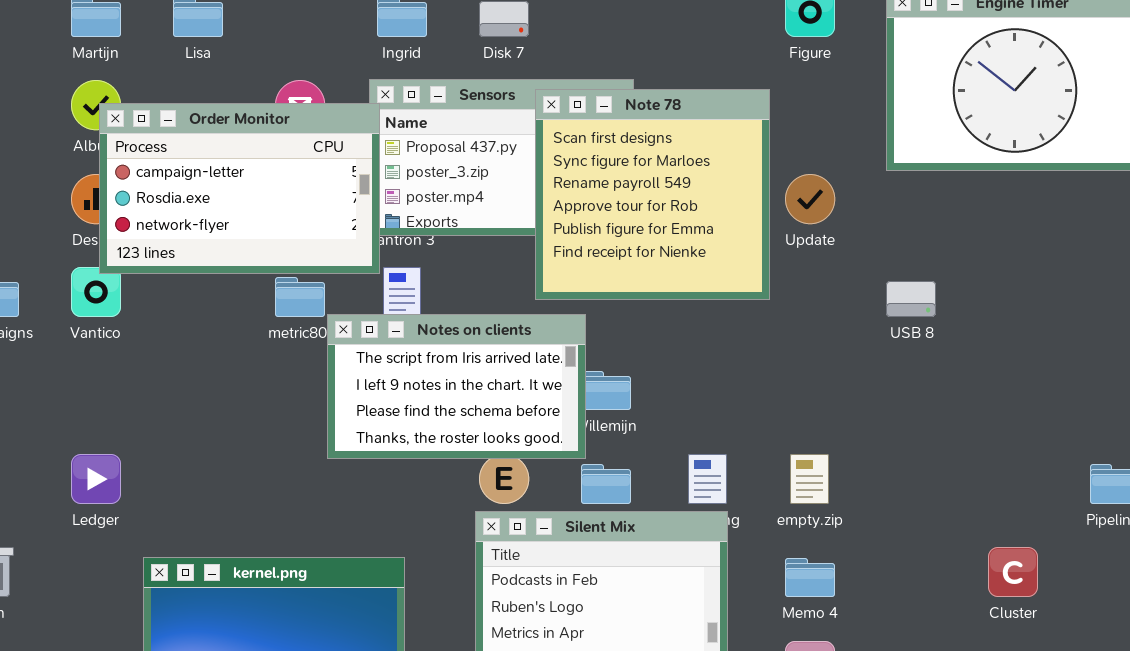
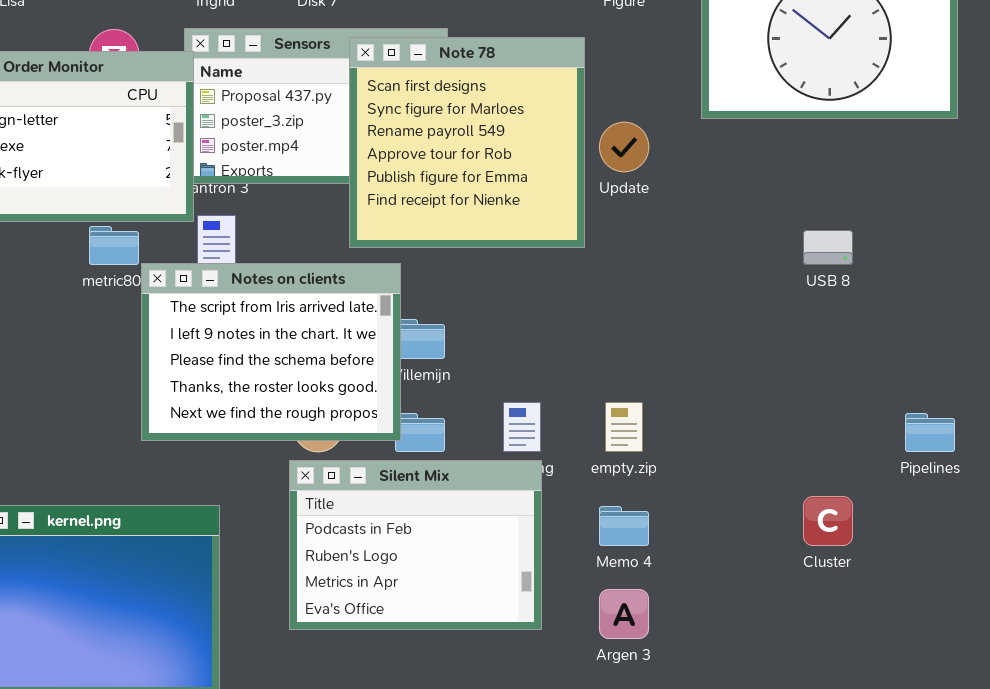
USB 8: [886,281,936,317] -> [803,230,853,265], moved
Notes on clients: [327,314,586,459] -> [141,263,401,441], resized

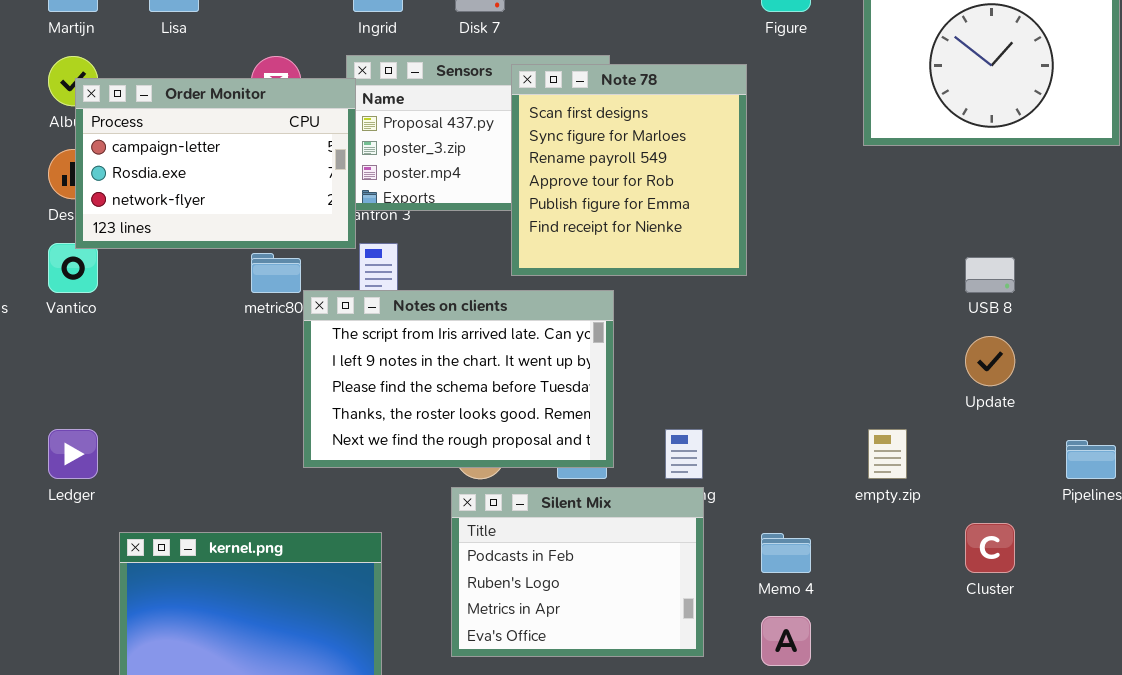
Update: [599,122,649,172] -> [965,336,1015,386], moved
Notes on clients: [141,263,401,441] -> [303,290,614,468], resized
empty.zip: [605,402,643,452] -> [868,429,907,479], moved

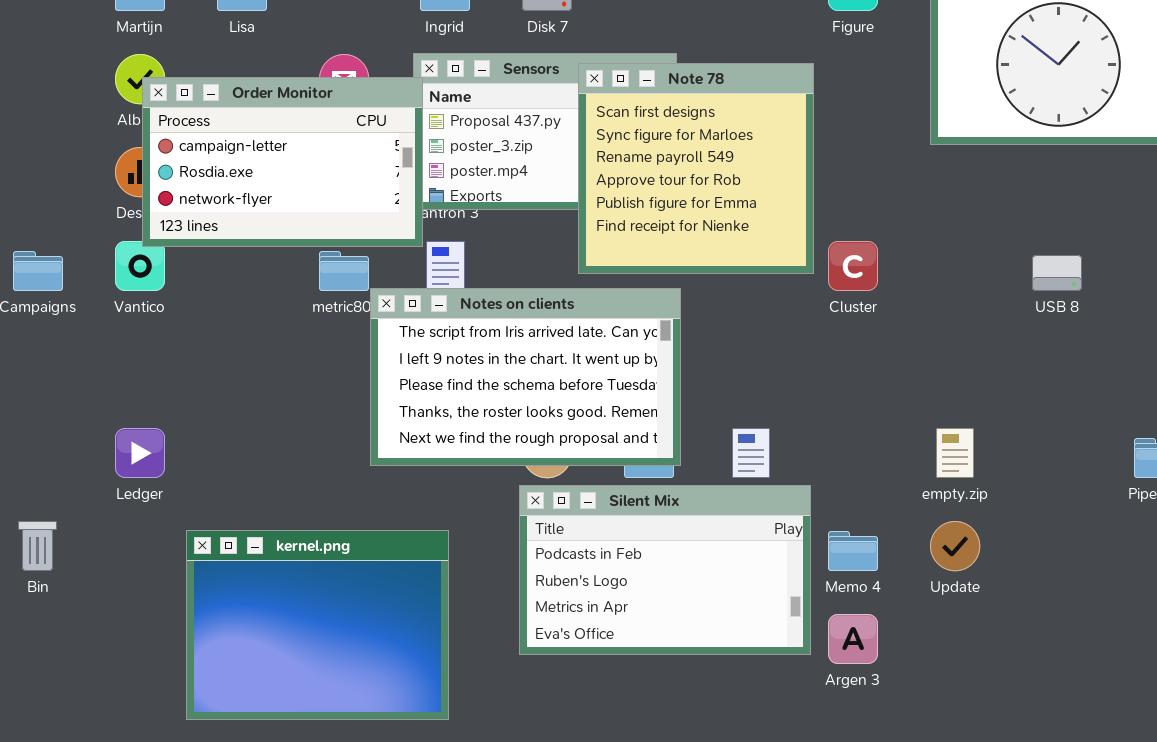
Update: [965,336,1015,386] -> [930,521,980,571], moved
Silent Mix: [451,487,704,657] -> [519,485,811,655], resized
Cluster: [965,523,1015,573] -> [828,241,878,291], moved

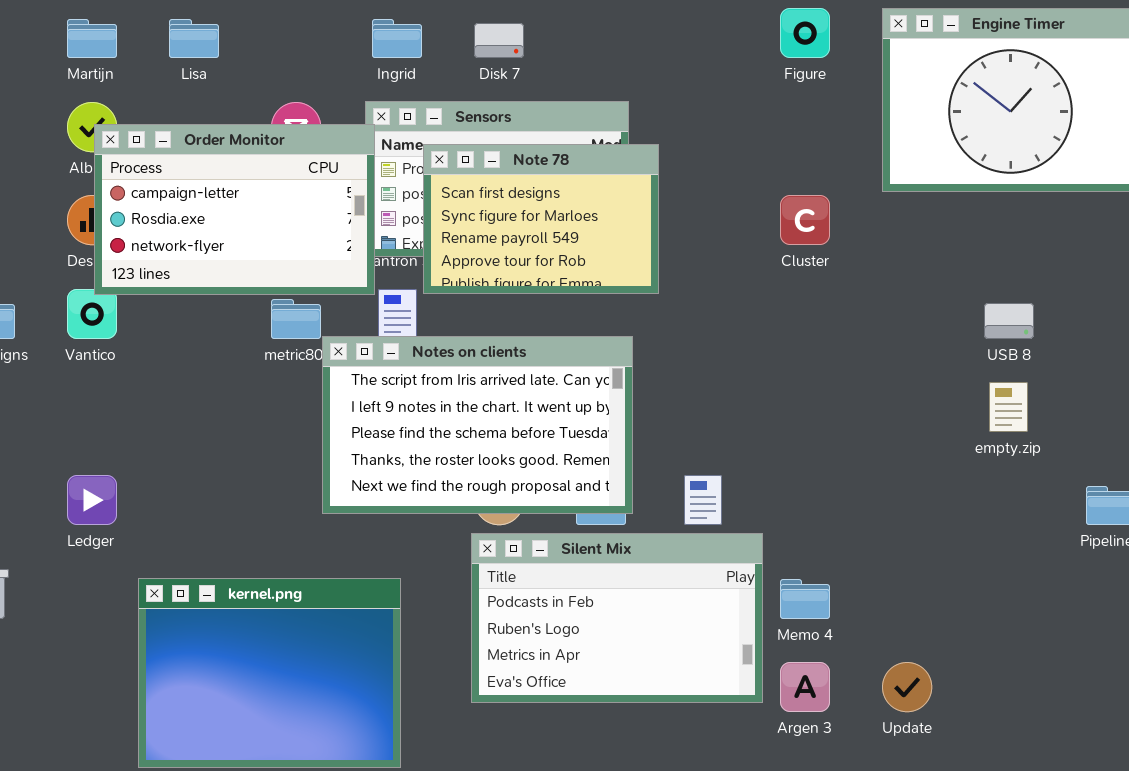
Note 78: [578,63,814,274] -> [423,144,659,294], moved, resized
Cluster: [828,241,878,291] -> [780,195,830,245], moved
empty.zip: [936,428,974,478] -> [989,382,1028,432], moved
Update: [930,521,980,571] -> [882,662,932,712], moved

